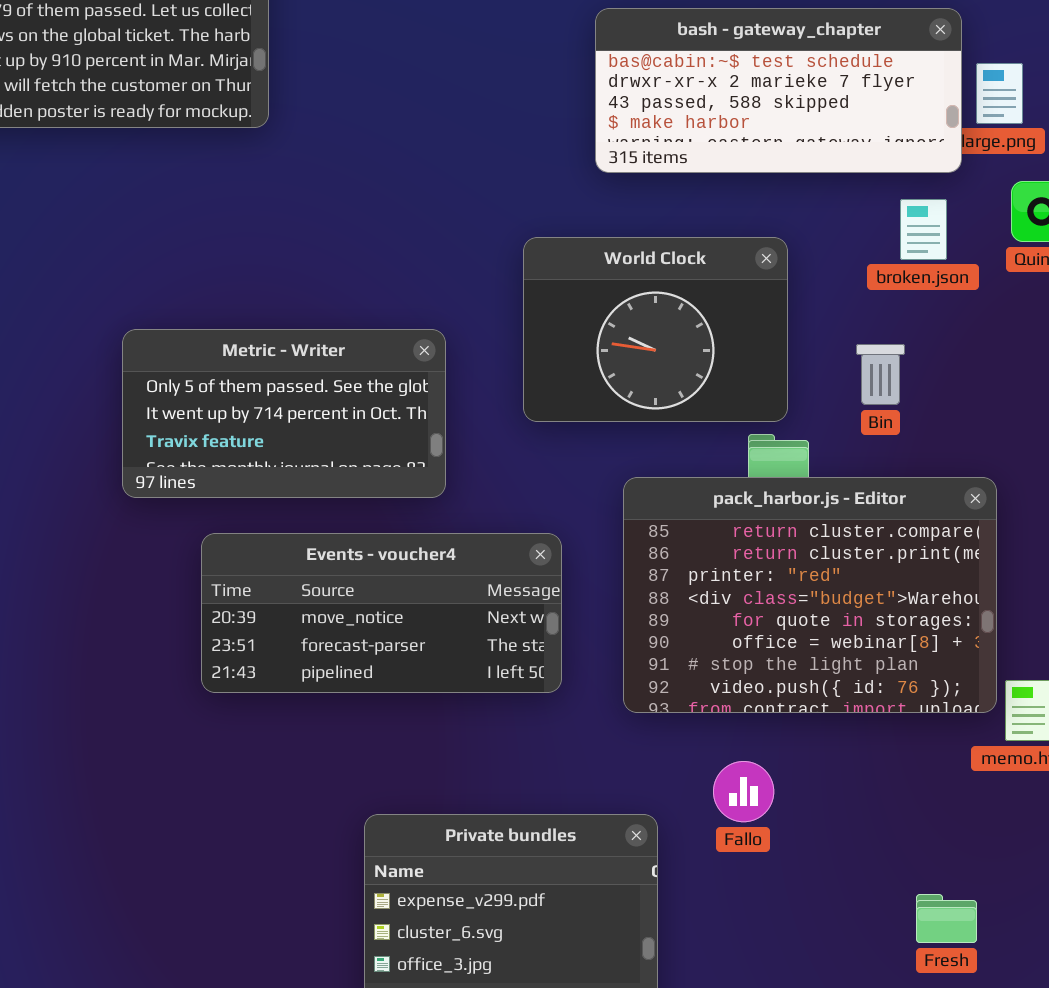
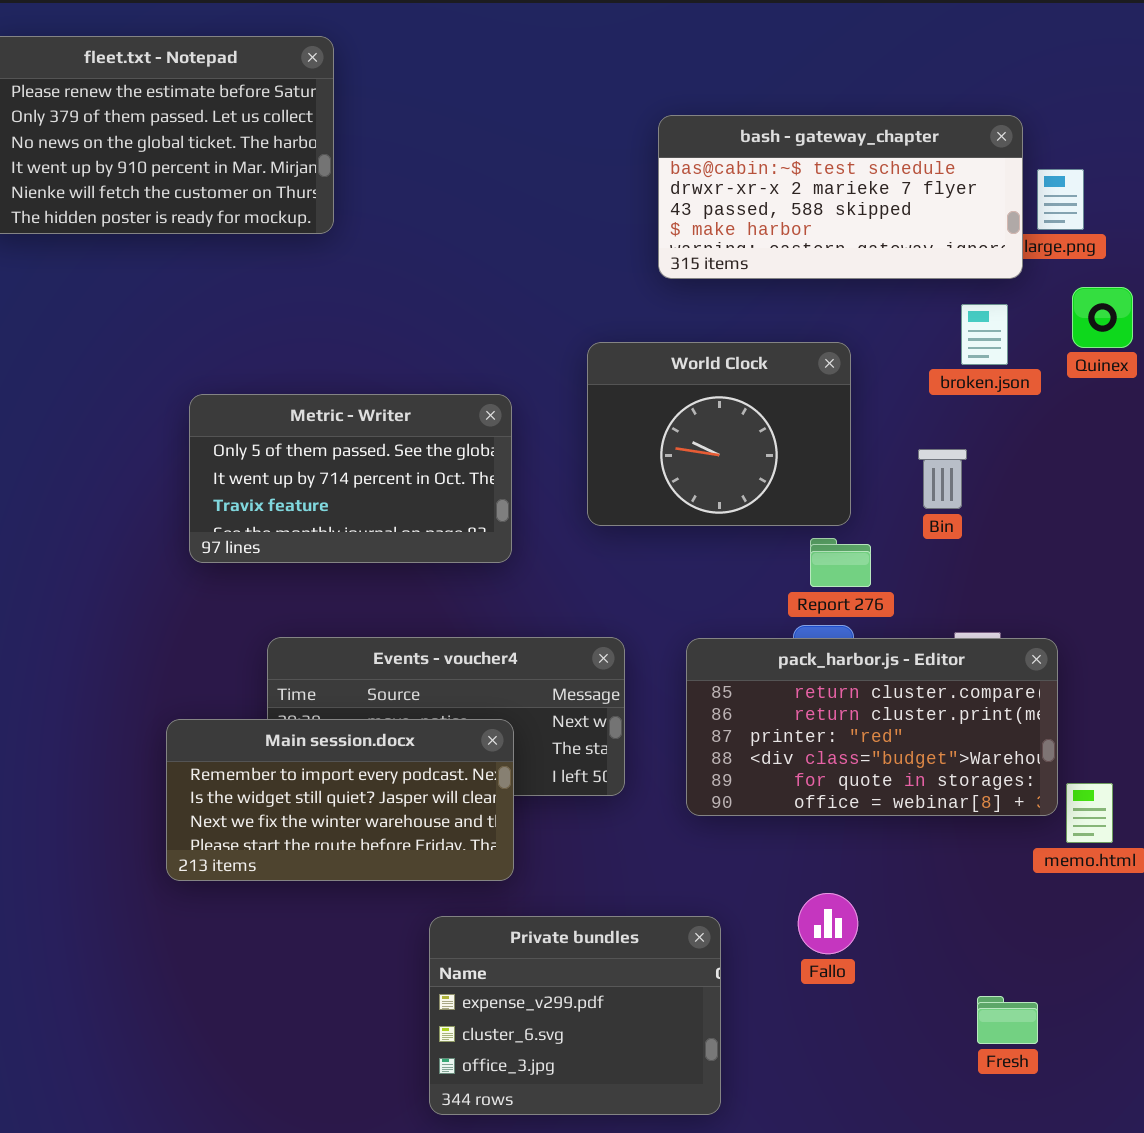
Metric - Writer: [122,329,446,498] -> [189,394,512,563], moved
pack_harbor.js - Editor: [623,477,997,713] -> [686,638,1058,816], resized
Main session.docx: none -> [166,719,514,881], opened
Fallo: [713,761,774,822] -> [798,893,858,954], moved

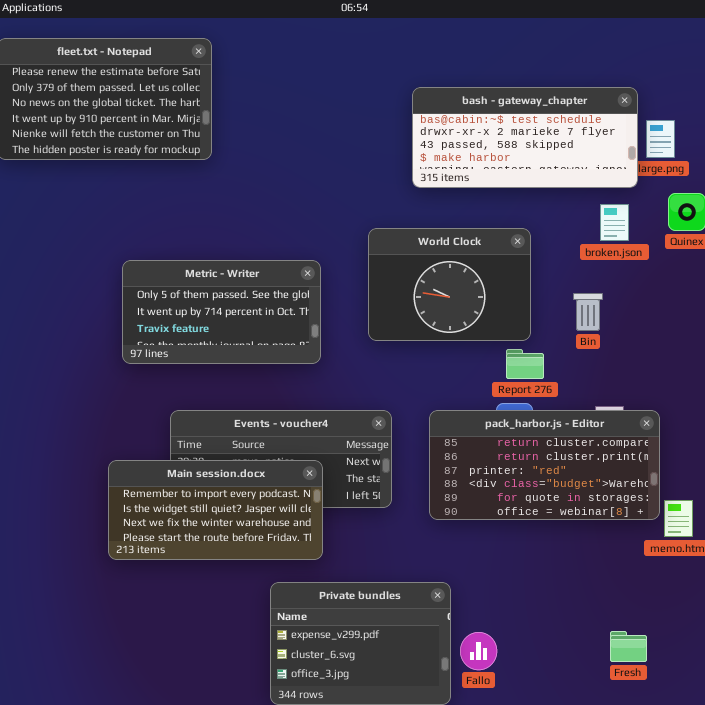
Fallo: [798,893,858,954] -> [460,632,497,670], moved

